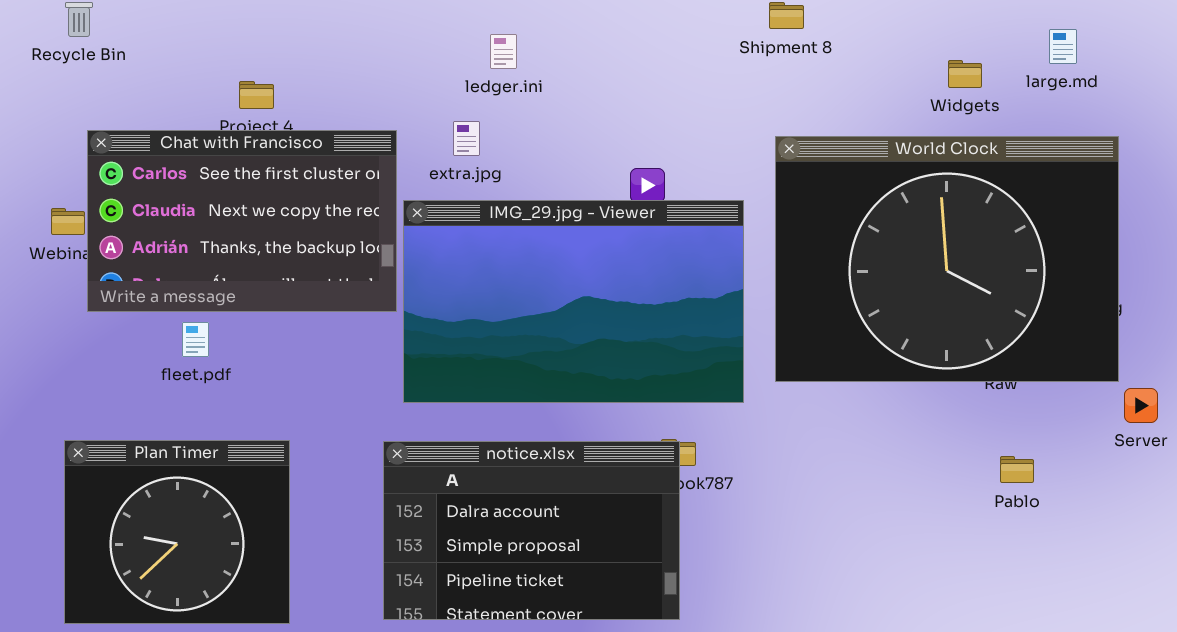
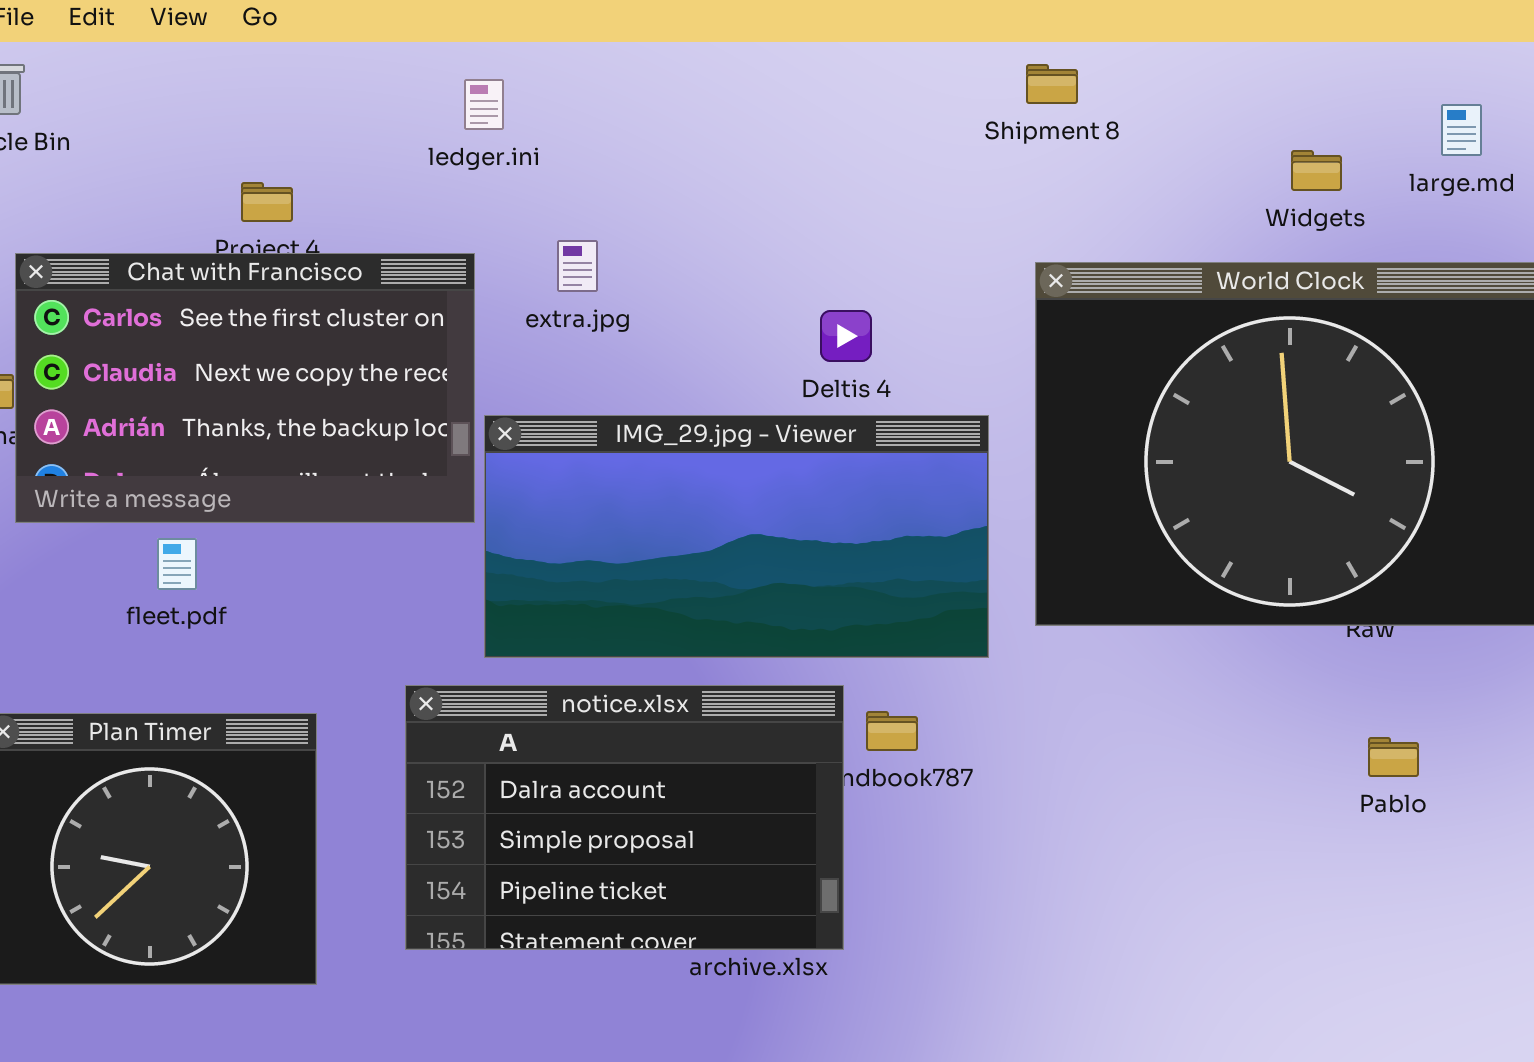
ledger.ini: [490,34,517,69] -> [464,79,504,130], moved
IMG_29.jpg - Viewer: [403,200,744,403] -> [484,415,989,658], resized
notice.xlsx: [383,441,680,620] -> [405,685,844,950], moved

